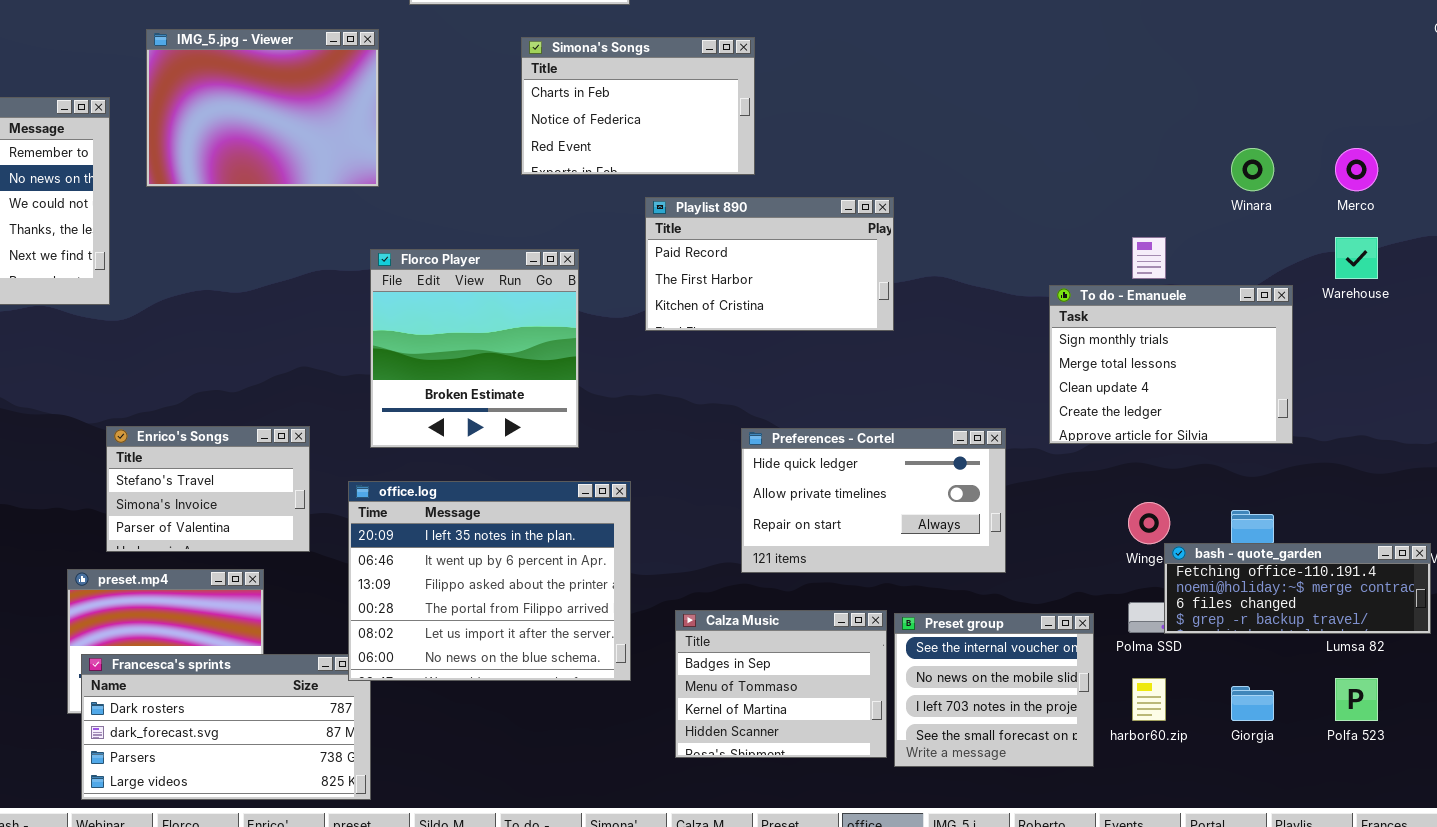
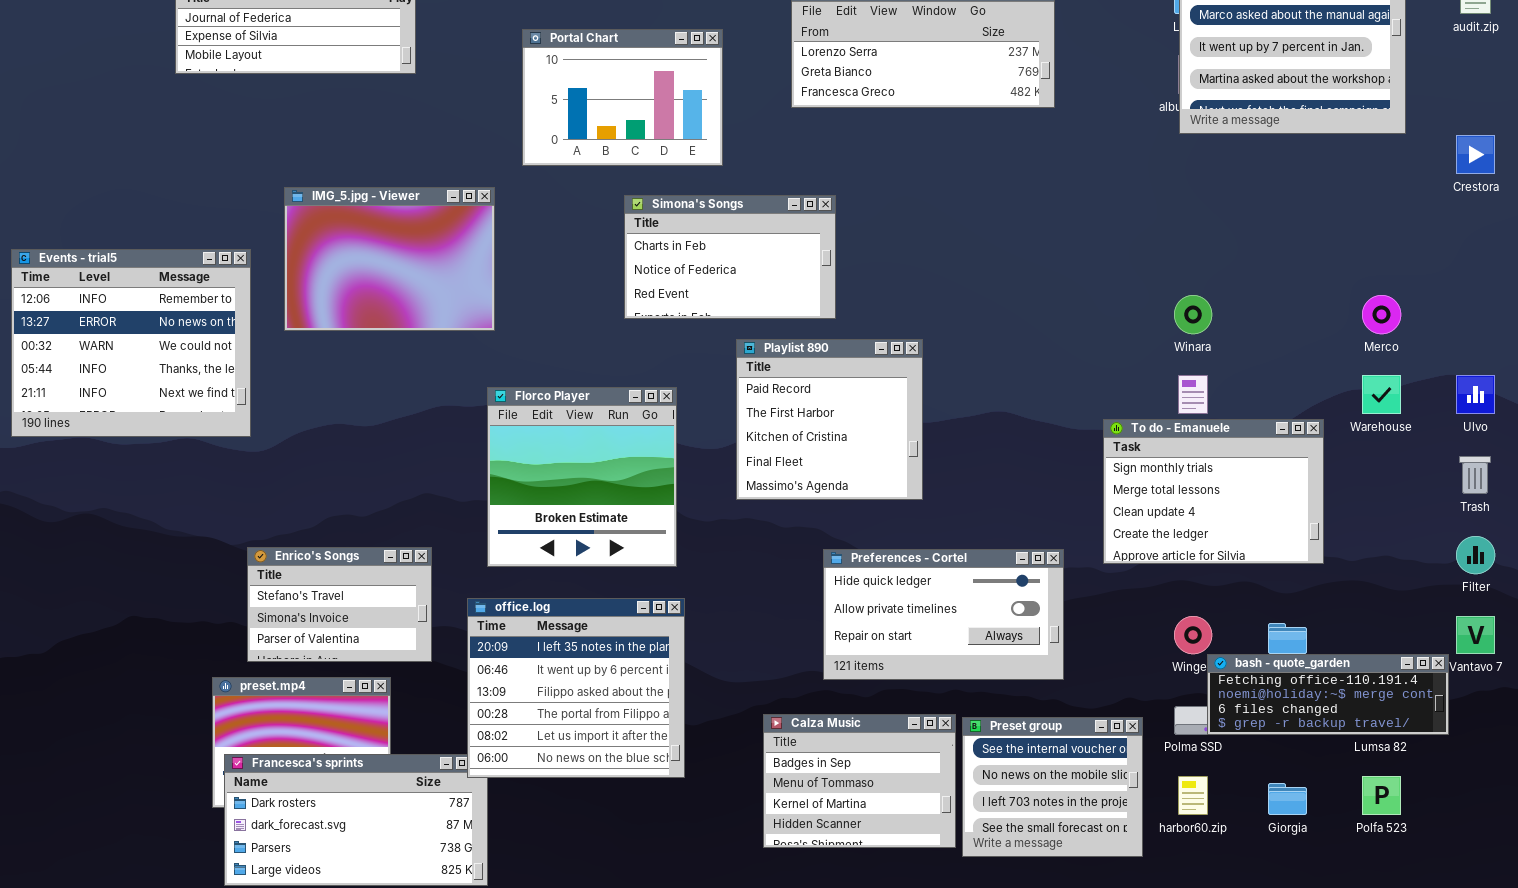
Winara: [1231,148,1274,191] -> [1174,295,1212,334], moved
Playlist 890: [645,197,894,331] -> [736,339,923,500], resized
office.log: [348,481,631,681] -> [467,598,685,778], resized

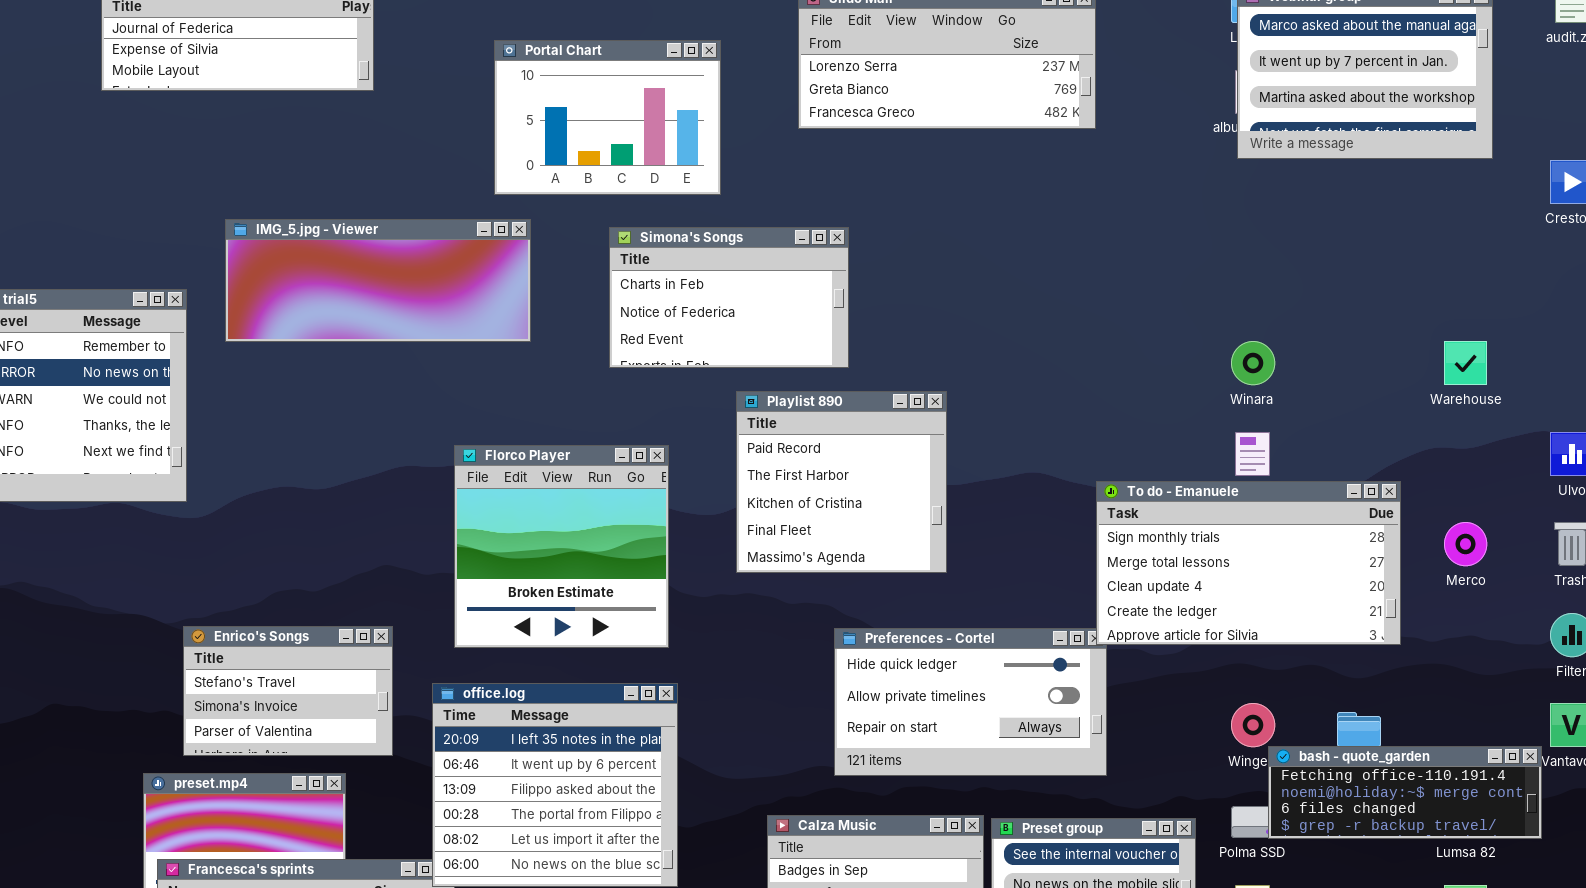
IMG_5.jpg - Viewer: [284,187,495,331] -> [225,219,531,342], resized
Merco: [1362,295,1401,334] -> [1444,522,1487,566], moved
Warehouse: [1362,375,1401,414] -> [1444,341,1487,385], moved
To do - Emanuele: [1103,419,1324,564] -> [1096,481,1401,645], resized

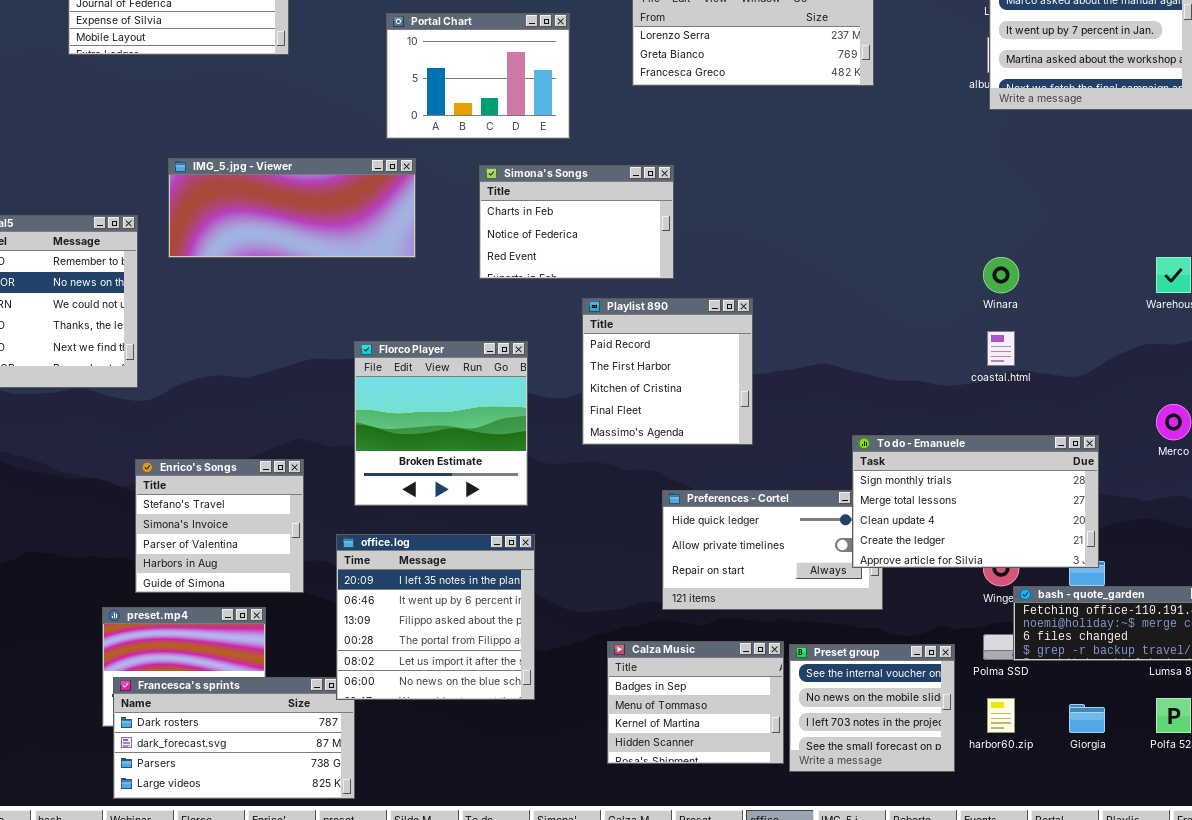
To do - Emanuele: [1096,481,1401,645] -> [852,435,1099,568], moved
Enrico's Songs: [183,626,393,756] -> [135,459,304,593], resized

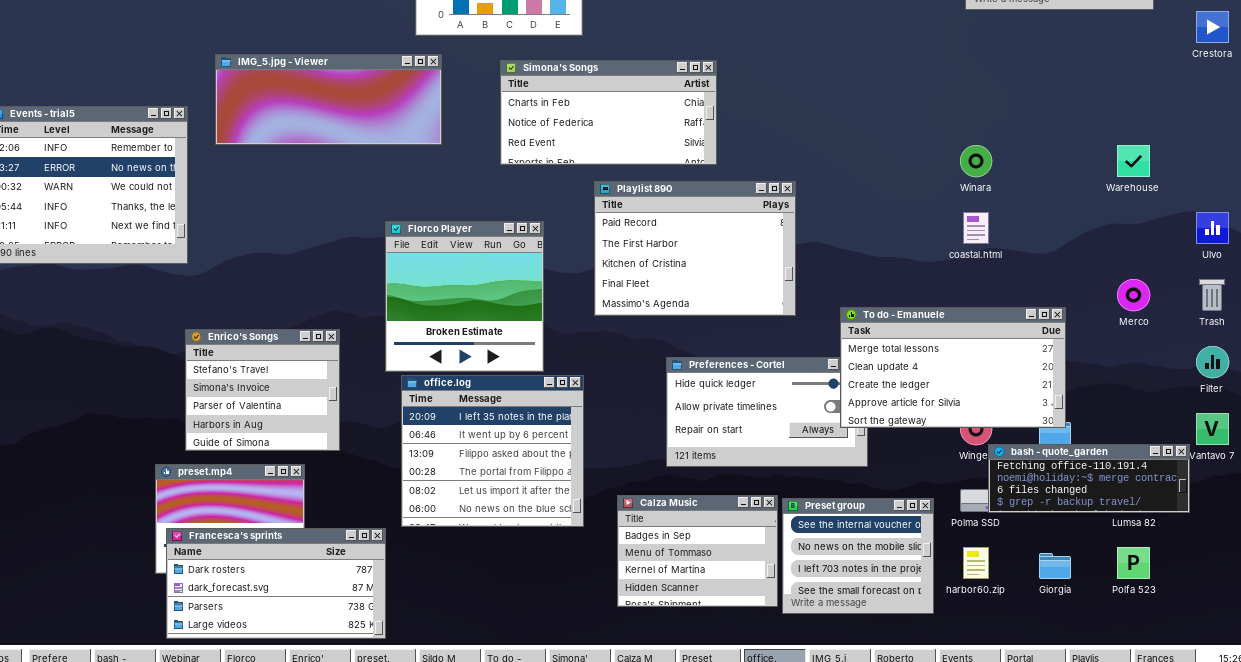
Simona's Songs: [479,165,674,279] -> [500,60,717,165], resized
Playlist 890: [582,298,753,445] -> [594,181,796,316], resized
To do - Emanuele: [852,435,1099,568] -> [840,307,1066,428], scrolled down 1 row
office.log: [336,534,535,700] -> [401,375,584,527], moved

